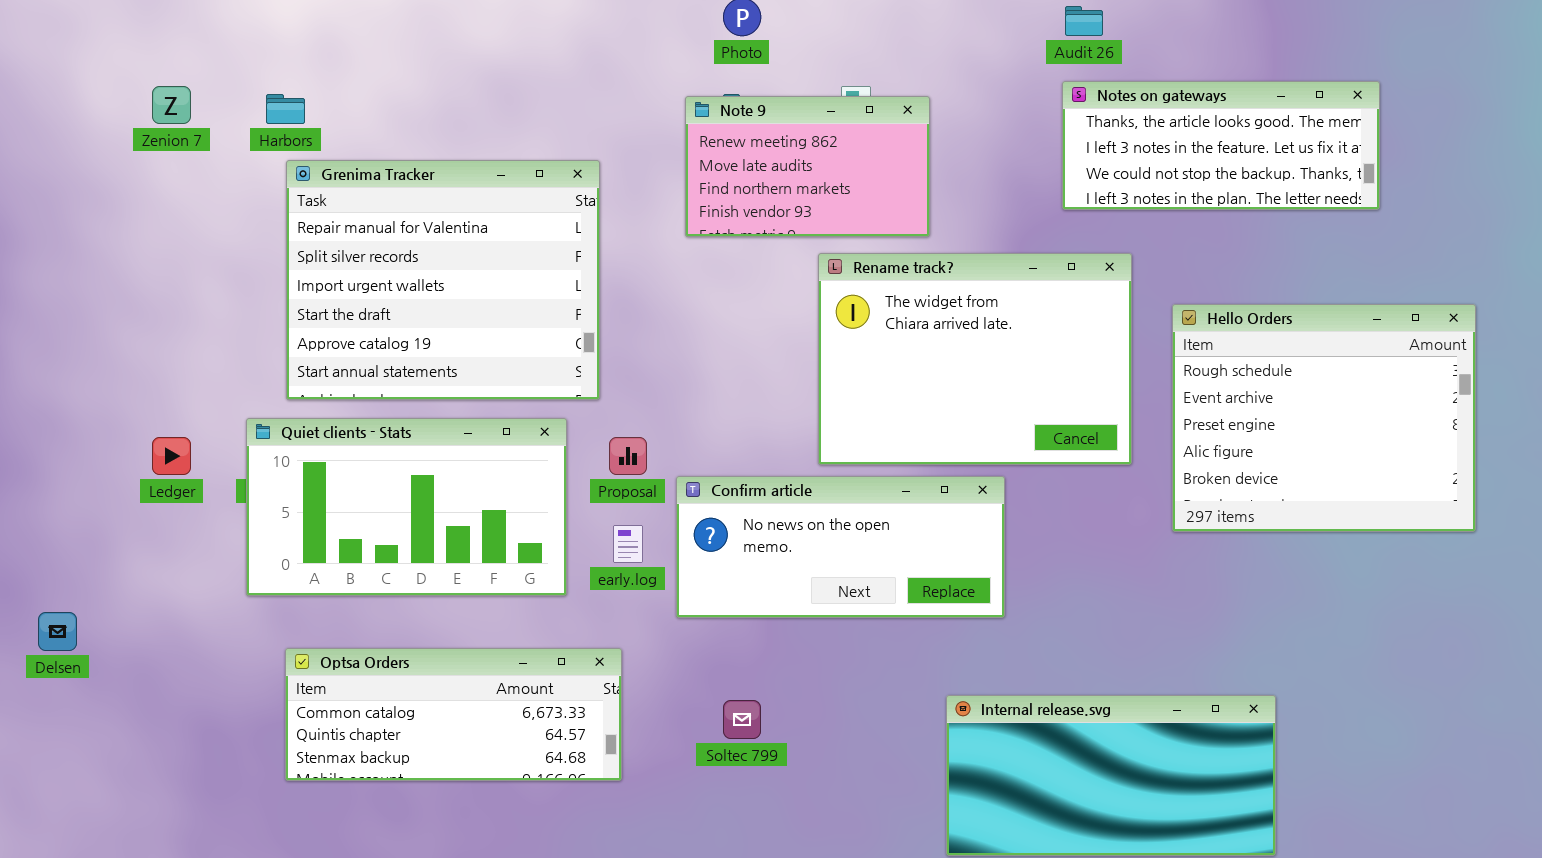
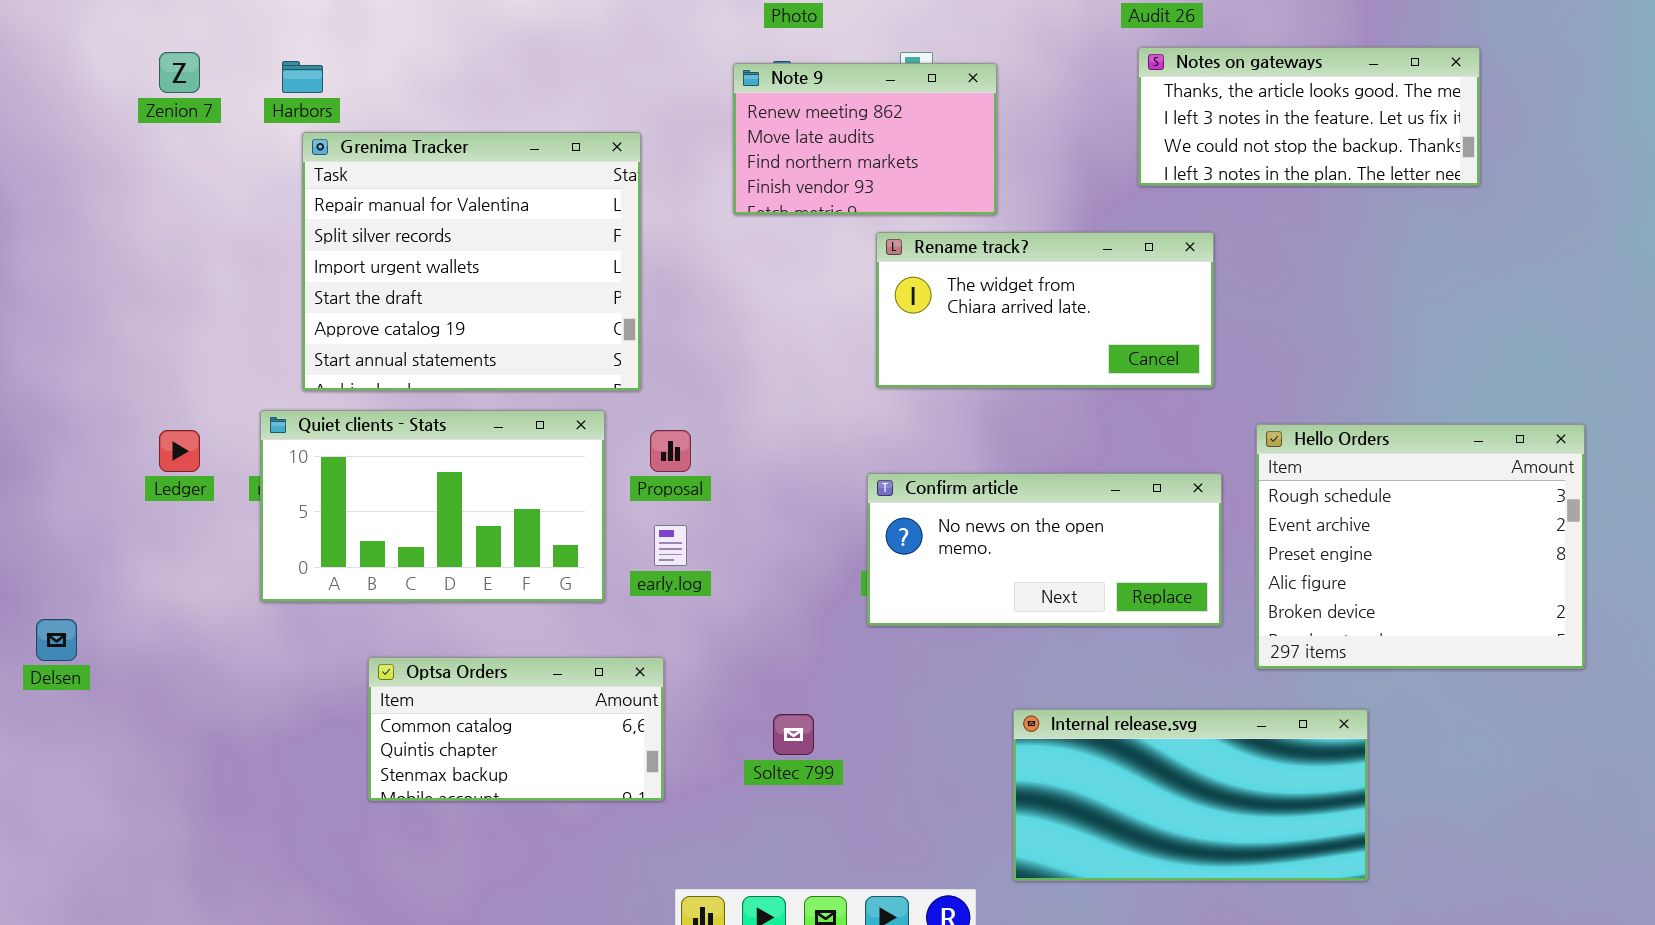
Rename track?: [818,253,1132,465] -> [876,232,1214,388], resized
Hello Orders: [1172,304,1476,532] -> [1256,424,1585,669], moved
Confirm article: [676,476,1005,618] -> [867,473,1222,626], moved
Optsa Orders: [285,648,622,781] -> [368,657,664,801], resized

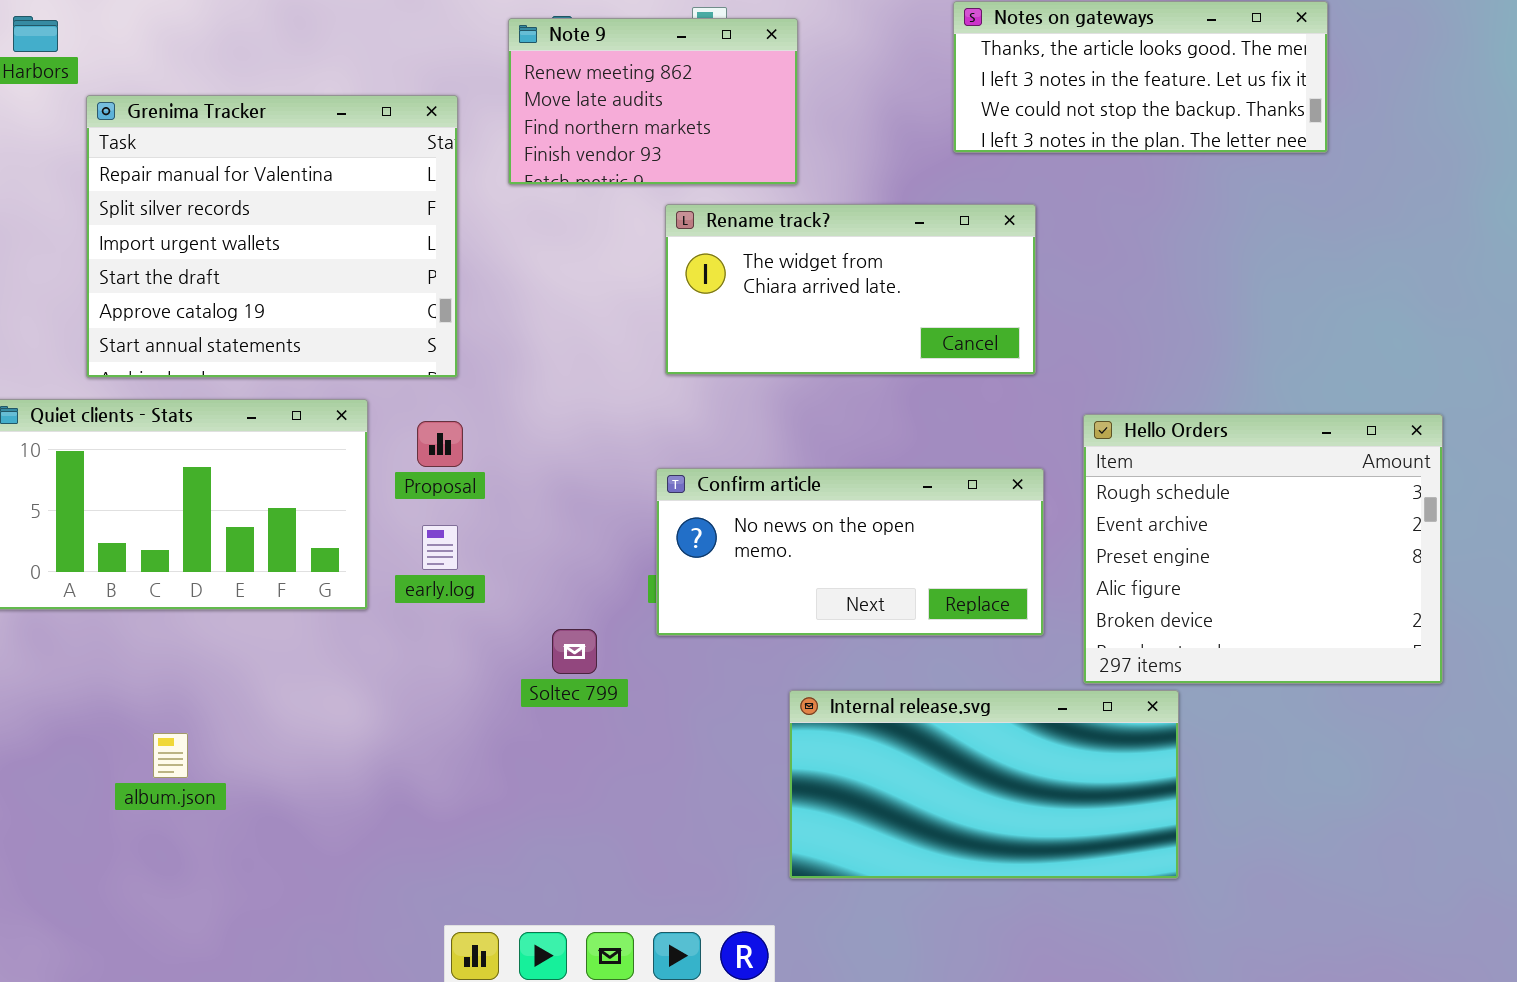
Grenima Tracker: [302,132,641,391] -> [86,95,458,378], moved
Optsa Orders: [368,657,664,801] -> none, closed
Internal release.svg: [1013,709,1368,881] -> [789,690,1179,879], moved
Soltec 799: [773,714,814,755] -> [552,629,597,674], moved

